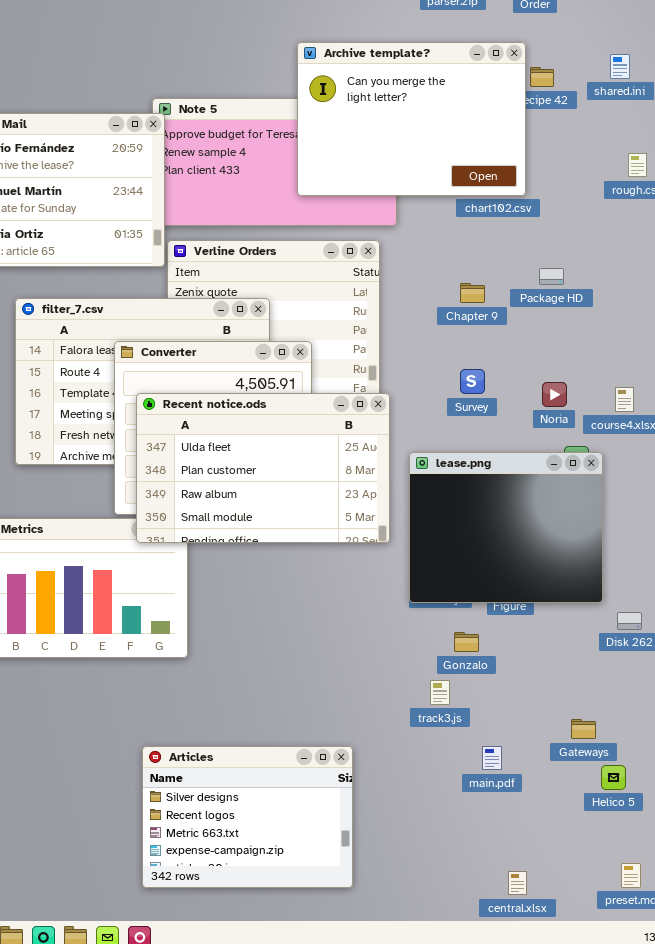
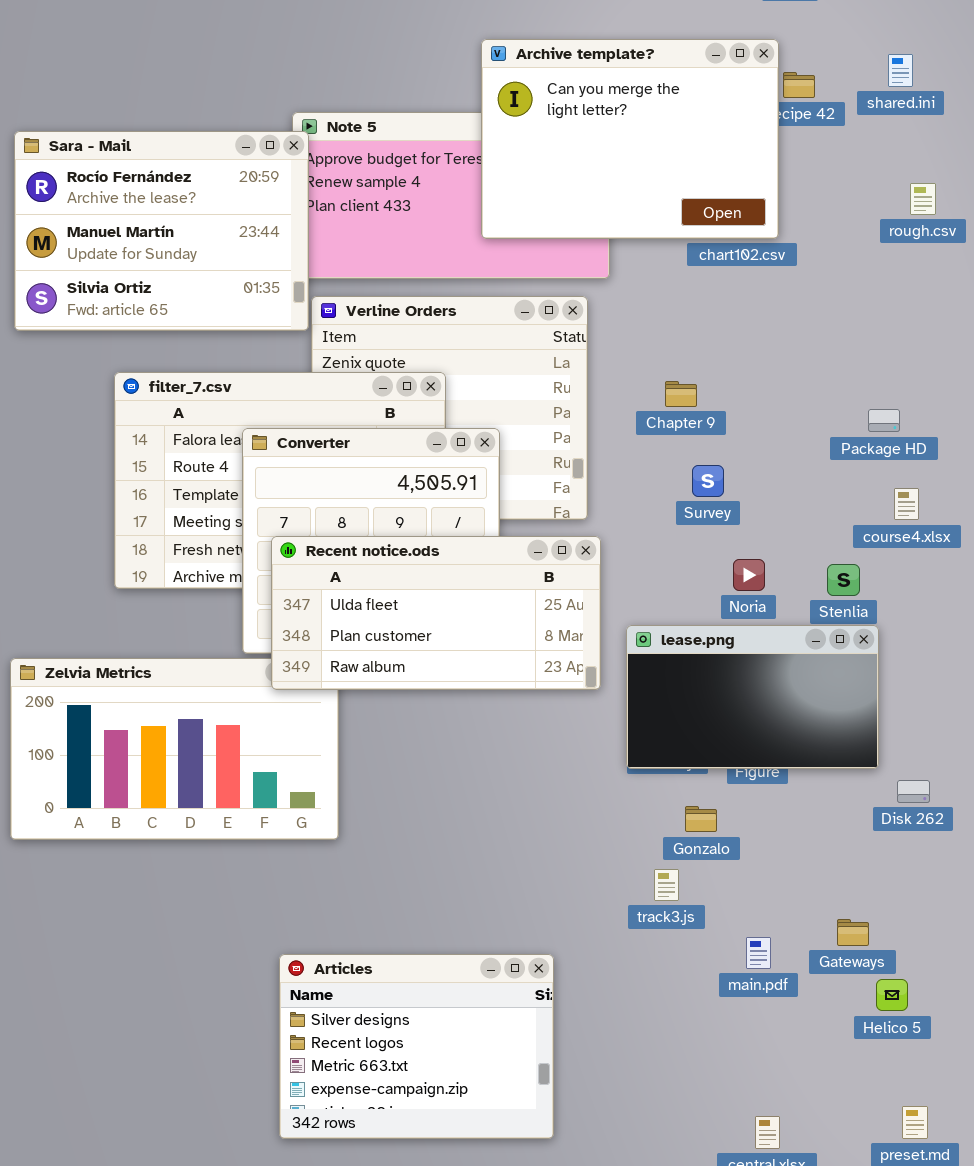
Package HD: [539,268,564,285] -> [868,409,900,432], moved
Chapter 9: [460,283,485,303] -> [665,381,697,407], moved
Noria: [542,382,567,407] -> [733,559,765,591], moved
Recent notice.ods: [136,393,390,543] -> [271,536,601,690], resized
lease.png: [409,452,603,603] -> [626,625,879,769], resized
main.pdf: [482,746,502,770] -> [746,937,771,969], moved

